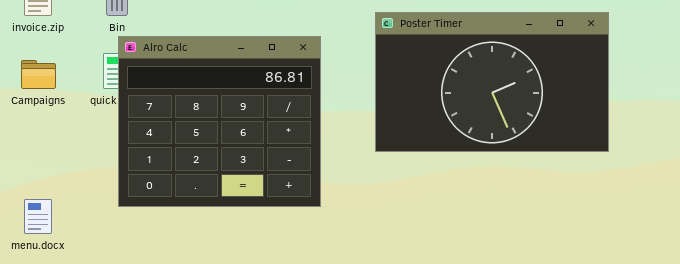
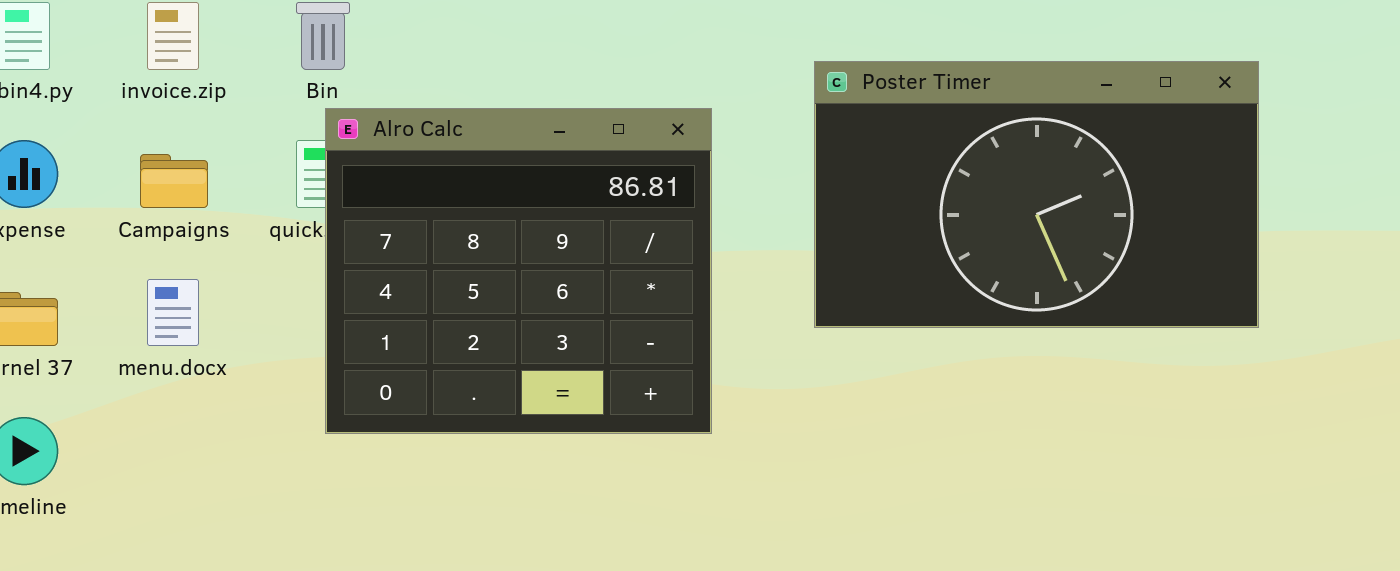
menu.docx: [24,199,52,234] -> [147,279,199,346], moved

